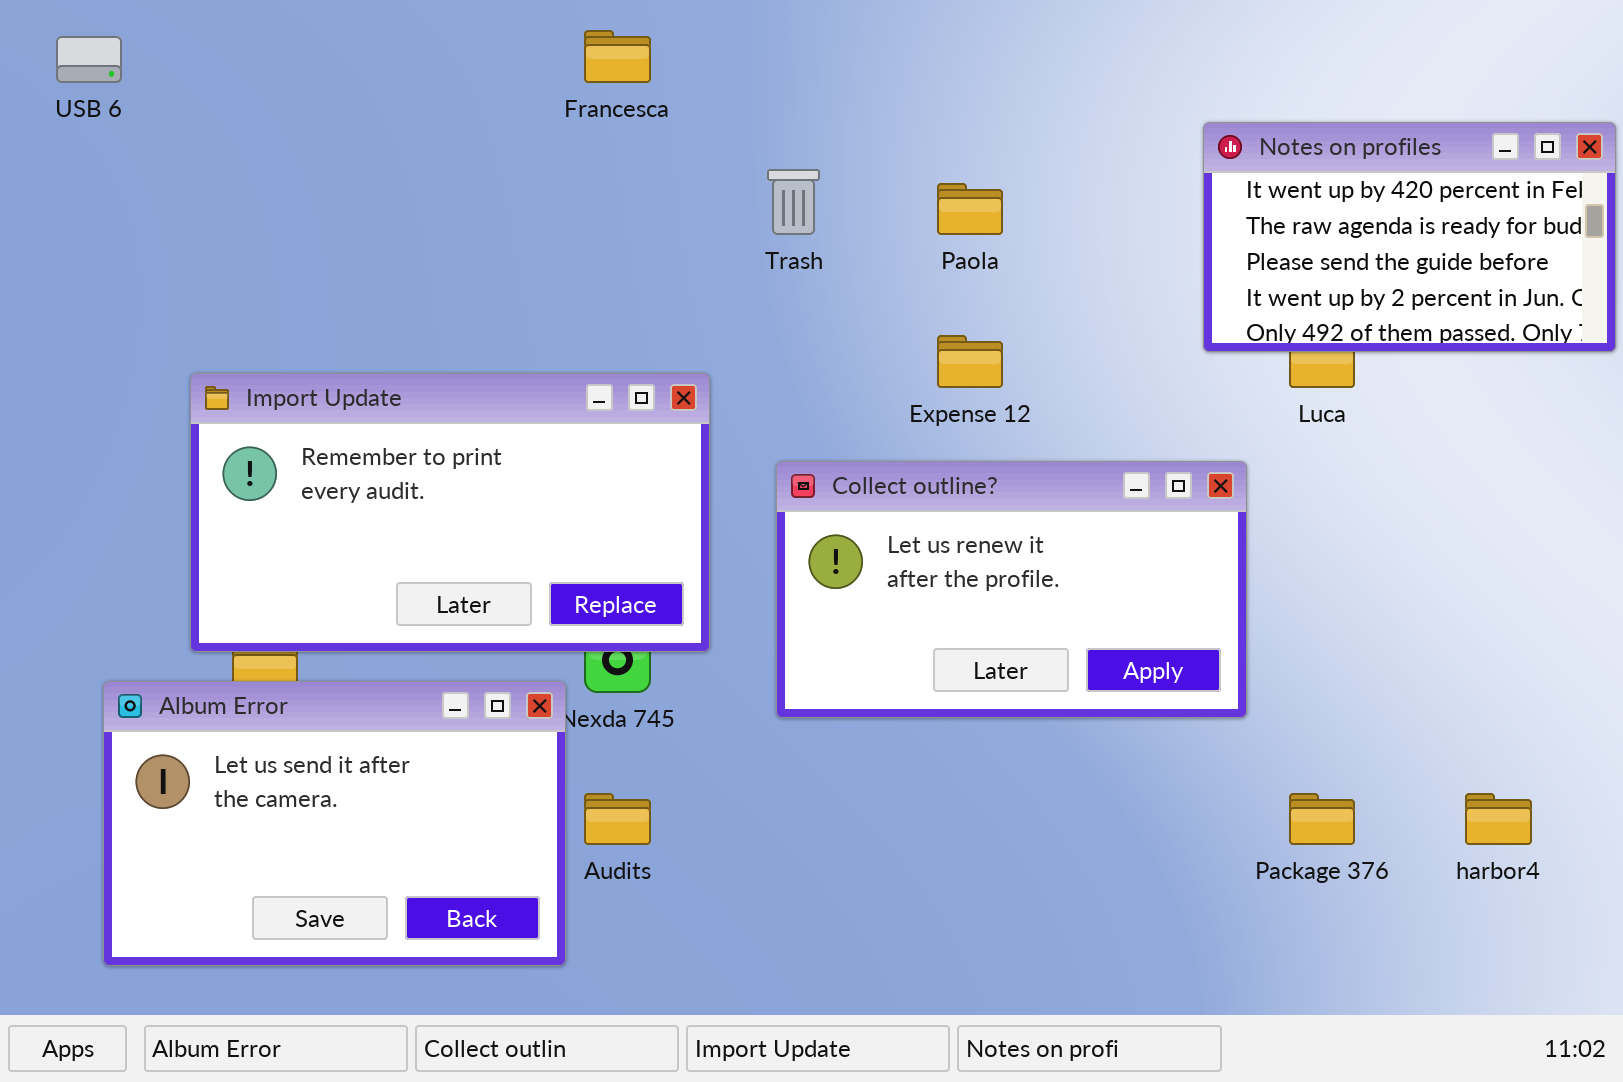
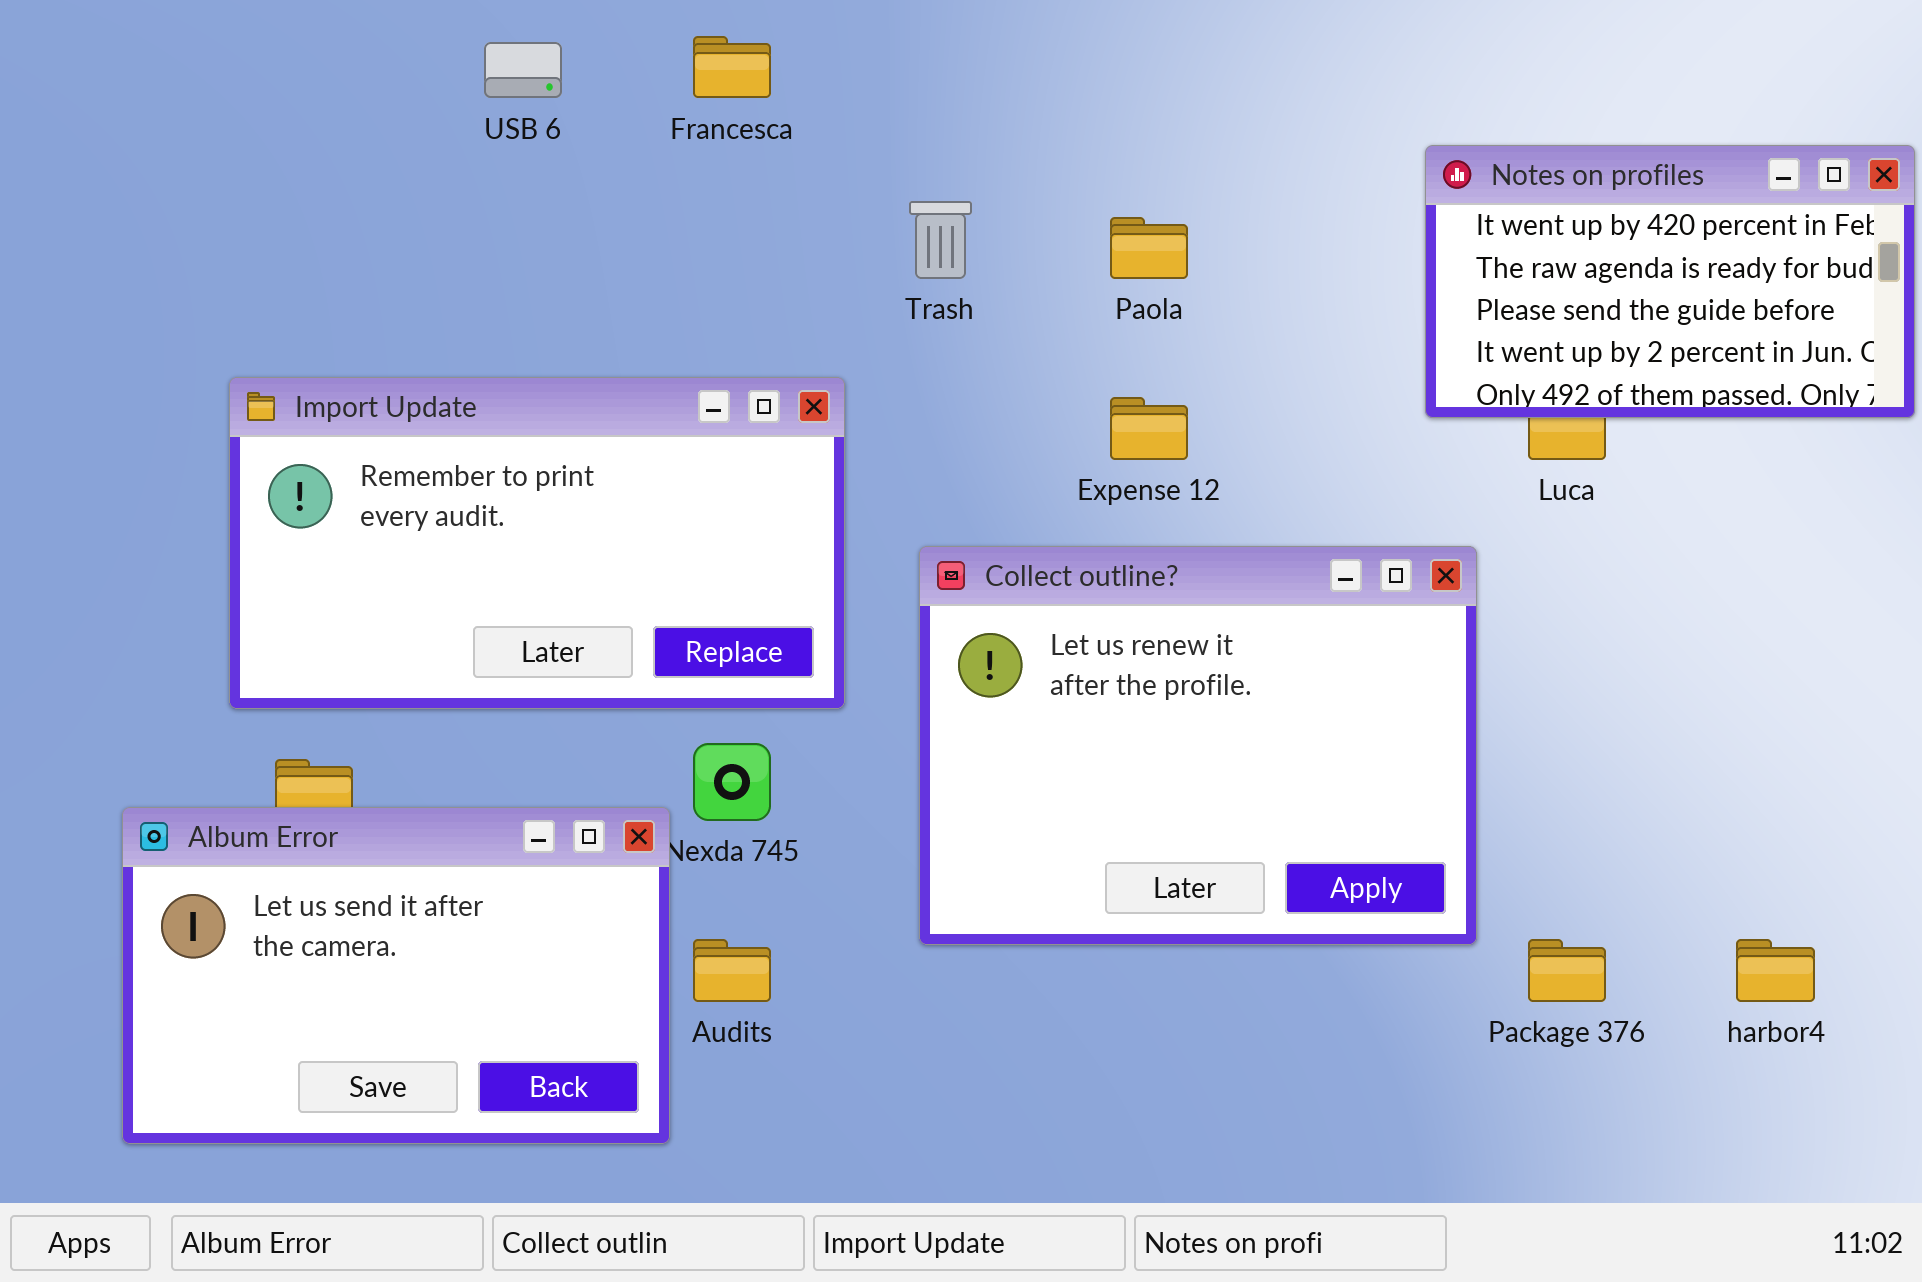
USB 6: [56,36,122,83] -> [484,42,562,98], moved
Import Update: [190,373,710,652] -> [229,377,845,709], moved
Collect outline?: [776,461,1247,718] -> [919,546,1477,945], resized

